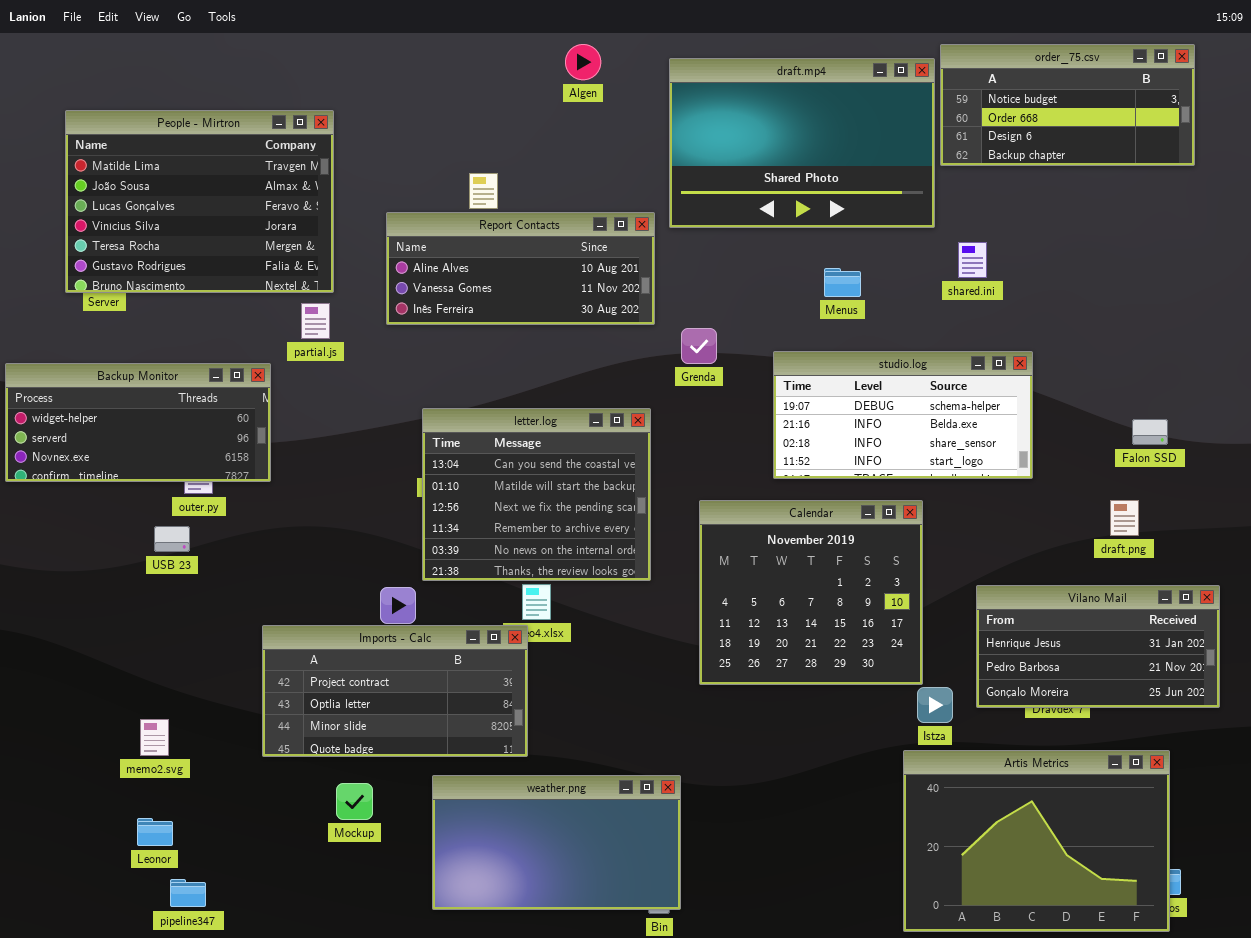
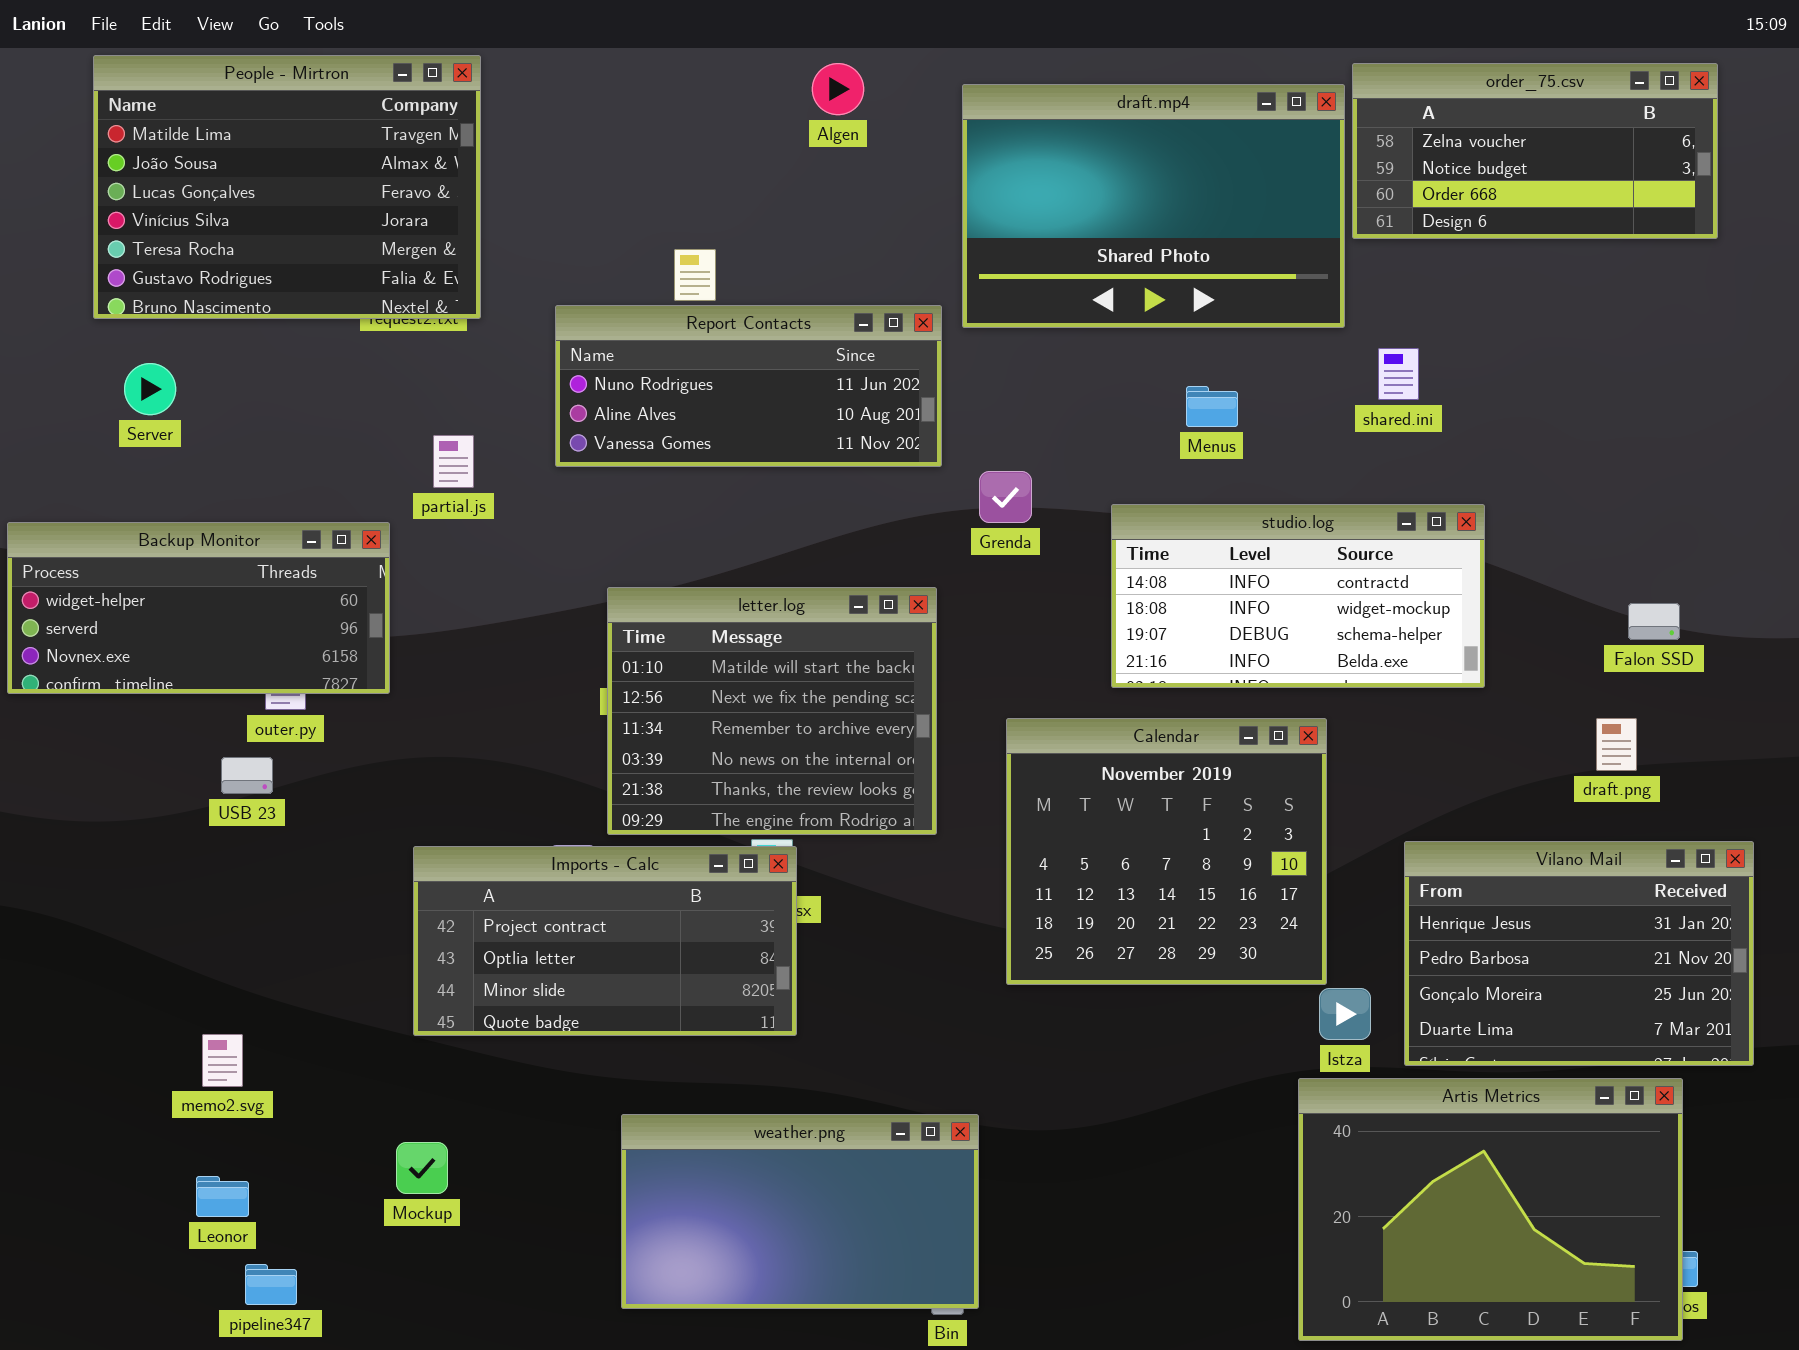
order_75.csv: [940,44,1195,166] -> [1352,63,1718,239], scrolled up 1 row
People - Mirtron: [65,110,334,293] -> [93,55,481,319], moved
Report Contacts: [386,212,655,325] -> [555,305,942,467], scrolled up 1 row
studio.log: [773,351,1033,479] -> [1111,504,1485,688], scrolled up 2 rows
letter.log: [422,408,651,581] -> [607,587,937,835], scrolled down 1 row
Vilano Mail: [976,585,1220,708] -> [1404,841,1754,1066], resized
Imports - Calc: [262,625,528,757] -> [413,846,797,1036], moved
Mockup: [336,783,373,820] -> [396,1142,448,1194], moved

